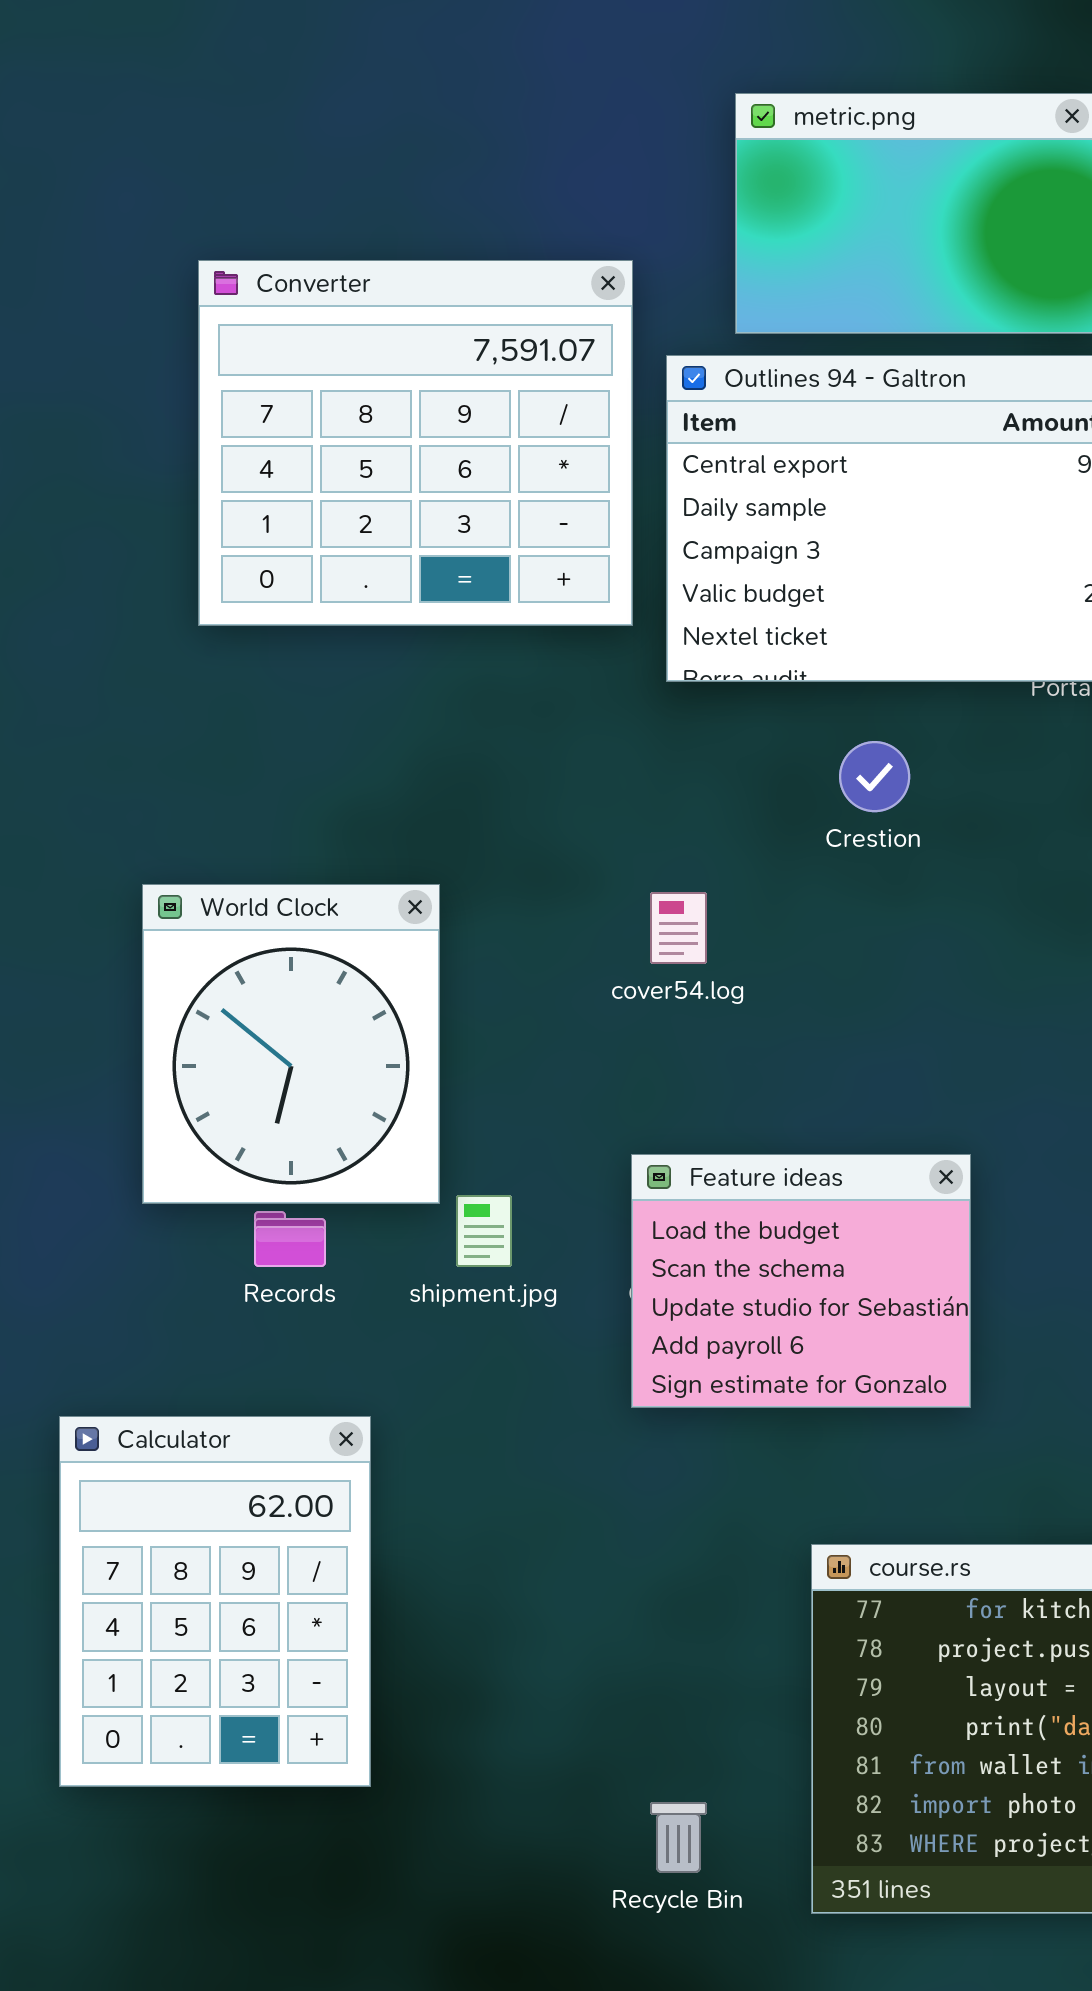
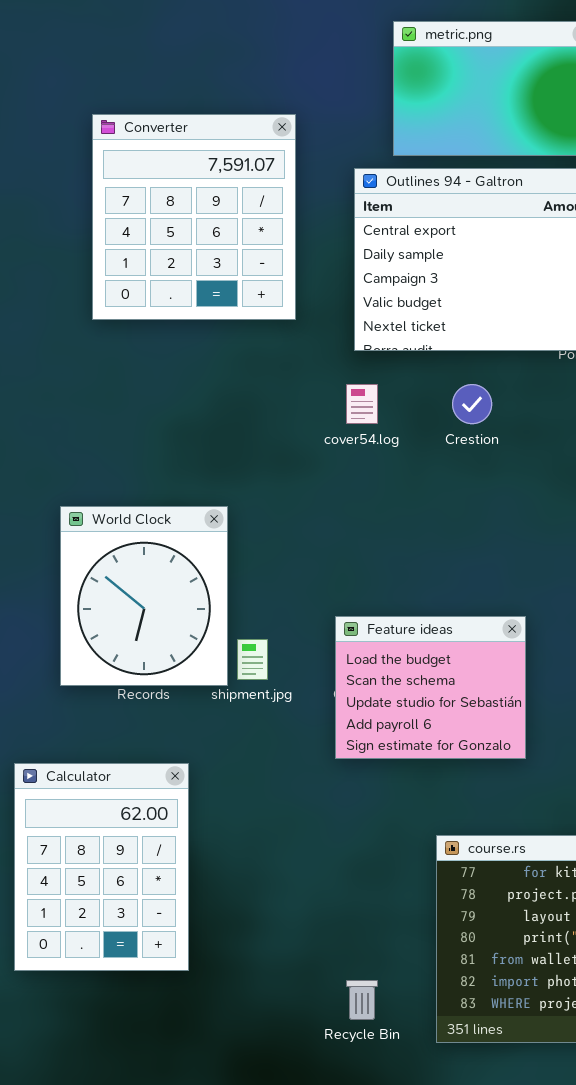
Converter: [198,260,633,626] -> [92,114,296,320], resized
World Clock: [142,884,440,1204] -> [60,506,228,686], moved
cover54.log: [650,892,707,964] -> [346,384,378,424], moved

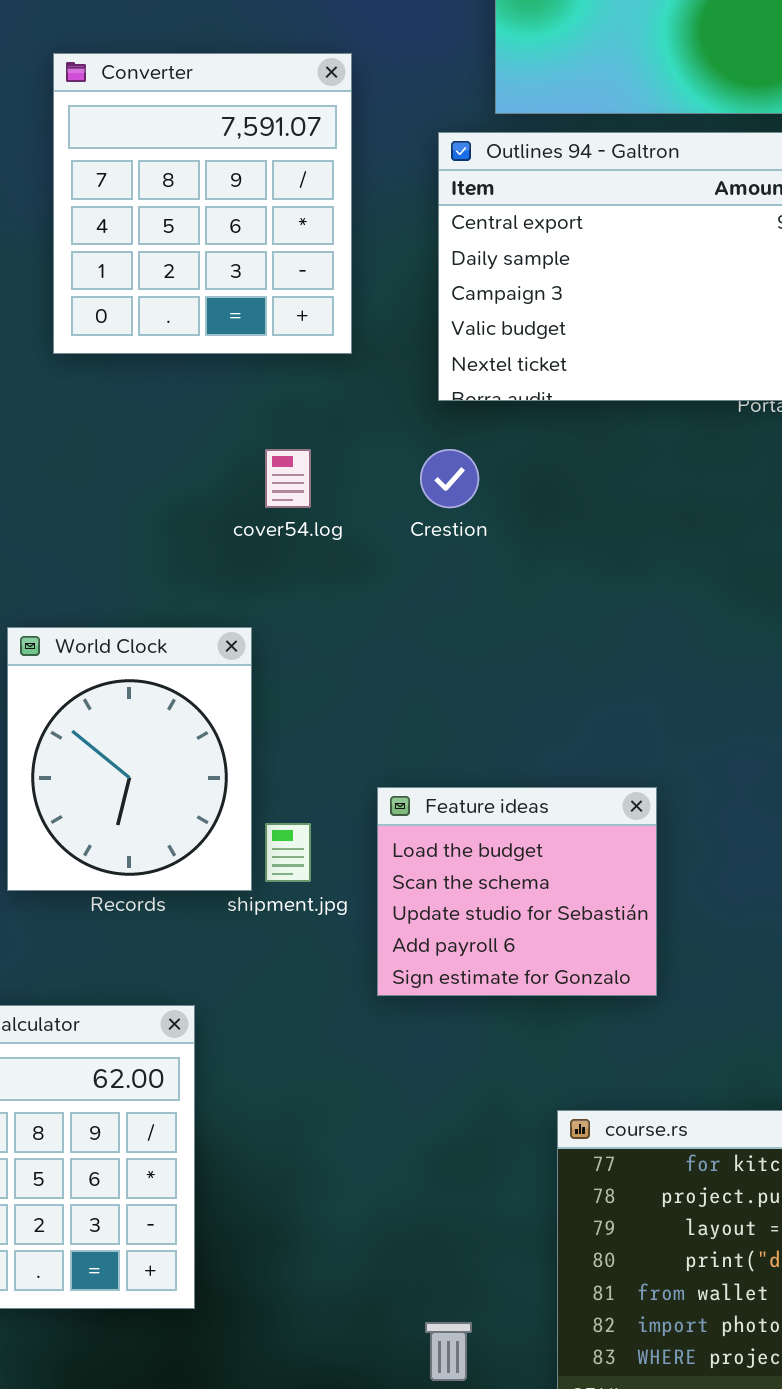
cover54.log: [346,384,378,424] -> [265,449,311,508], moved
Crestion: [452,384,492,424] -> [420,449,479,508], moved
Feature ideas: [335,616,526,759] -> [377,787,657,996], moved

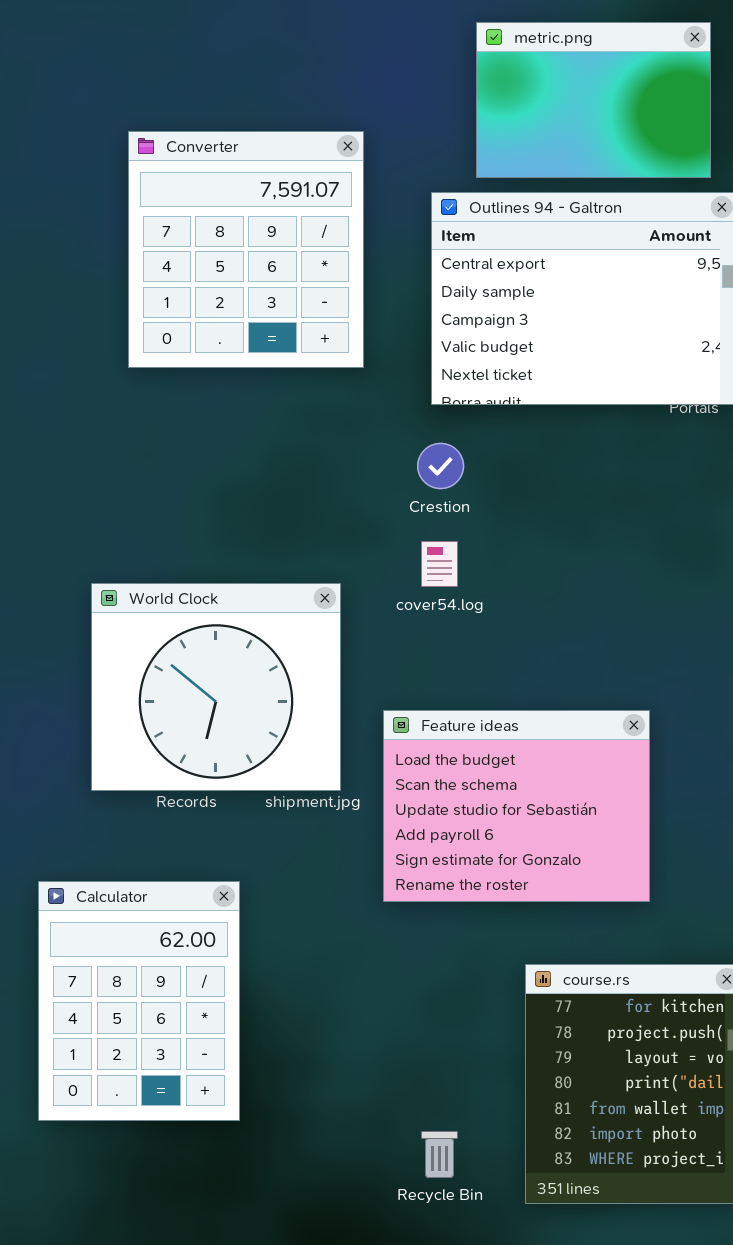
cover54.log: [265,449,311,508] -> [421,541,458,587], moved
World Clock: [7,627,252,891] -> [91,583,341,791], resized
Feature ideas: [377,787,657,996] -> [383,710,650,902], resized

